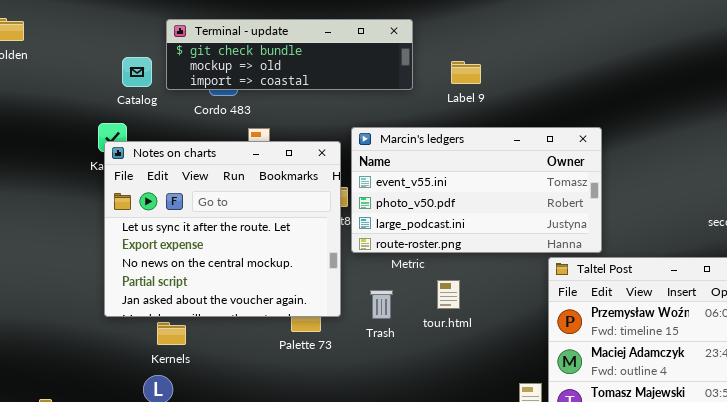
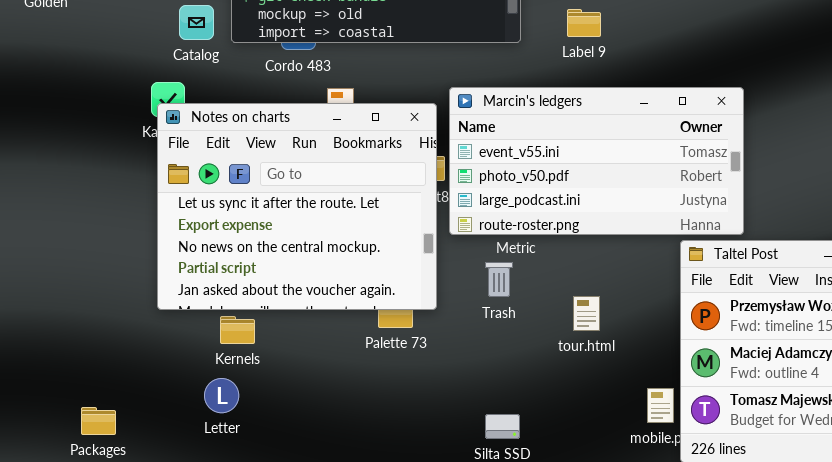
tour.html: [437,280,460,309] -> [573,296,600,331], moved
Trash: [370,290,393,319] -> [485,262,513,297], moved

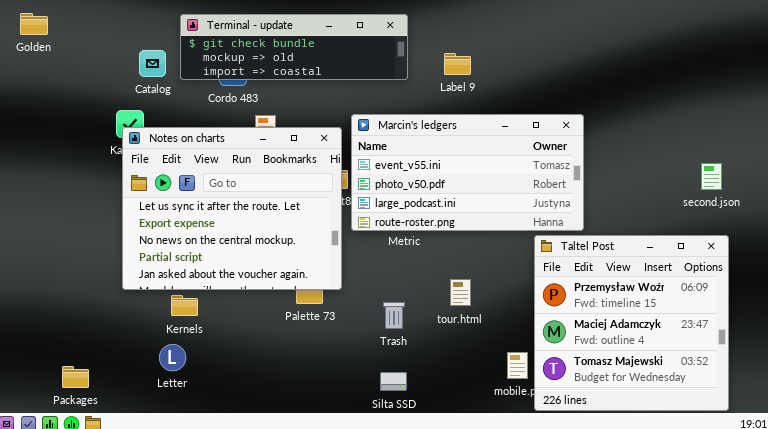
Trash: [485,262,513,297] -> [383,302,405,329], moved

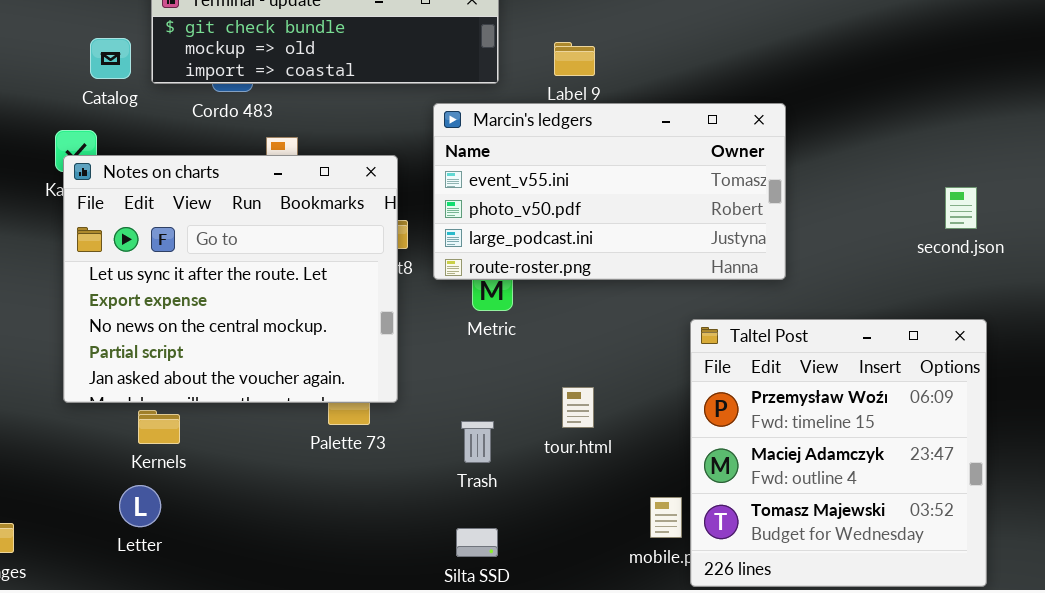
Marcin's ledgers: [351,114,584,231] -> [433,103,786,280], moved
second.json: [701,163,722,190] -> [945,187,977,229], moved

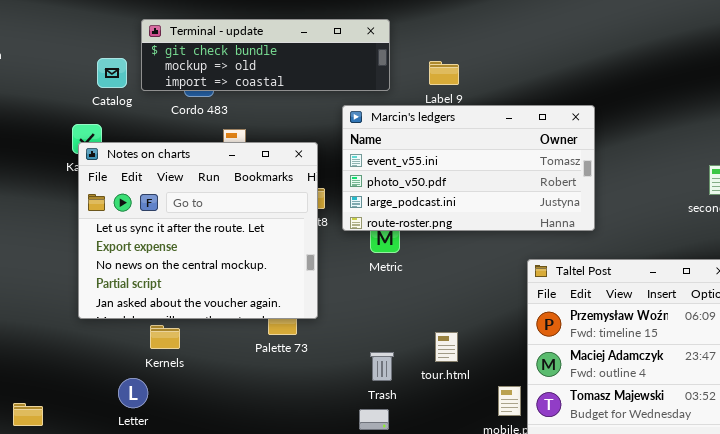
tour.html: [562,387,594,428] -> [435,332,458,362], moved
Kernels: [138,410,180,444] -> [150,325,180,349], moved
Trash: [461,421,494,463] -> [370,352,394,381], moved

